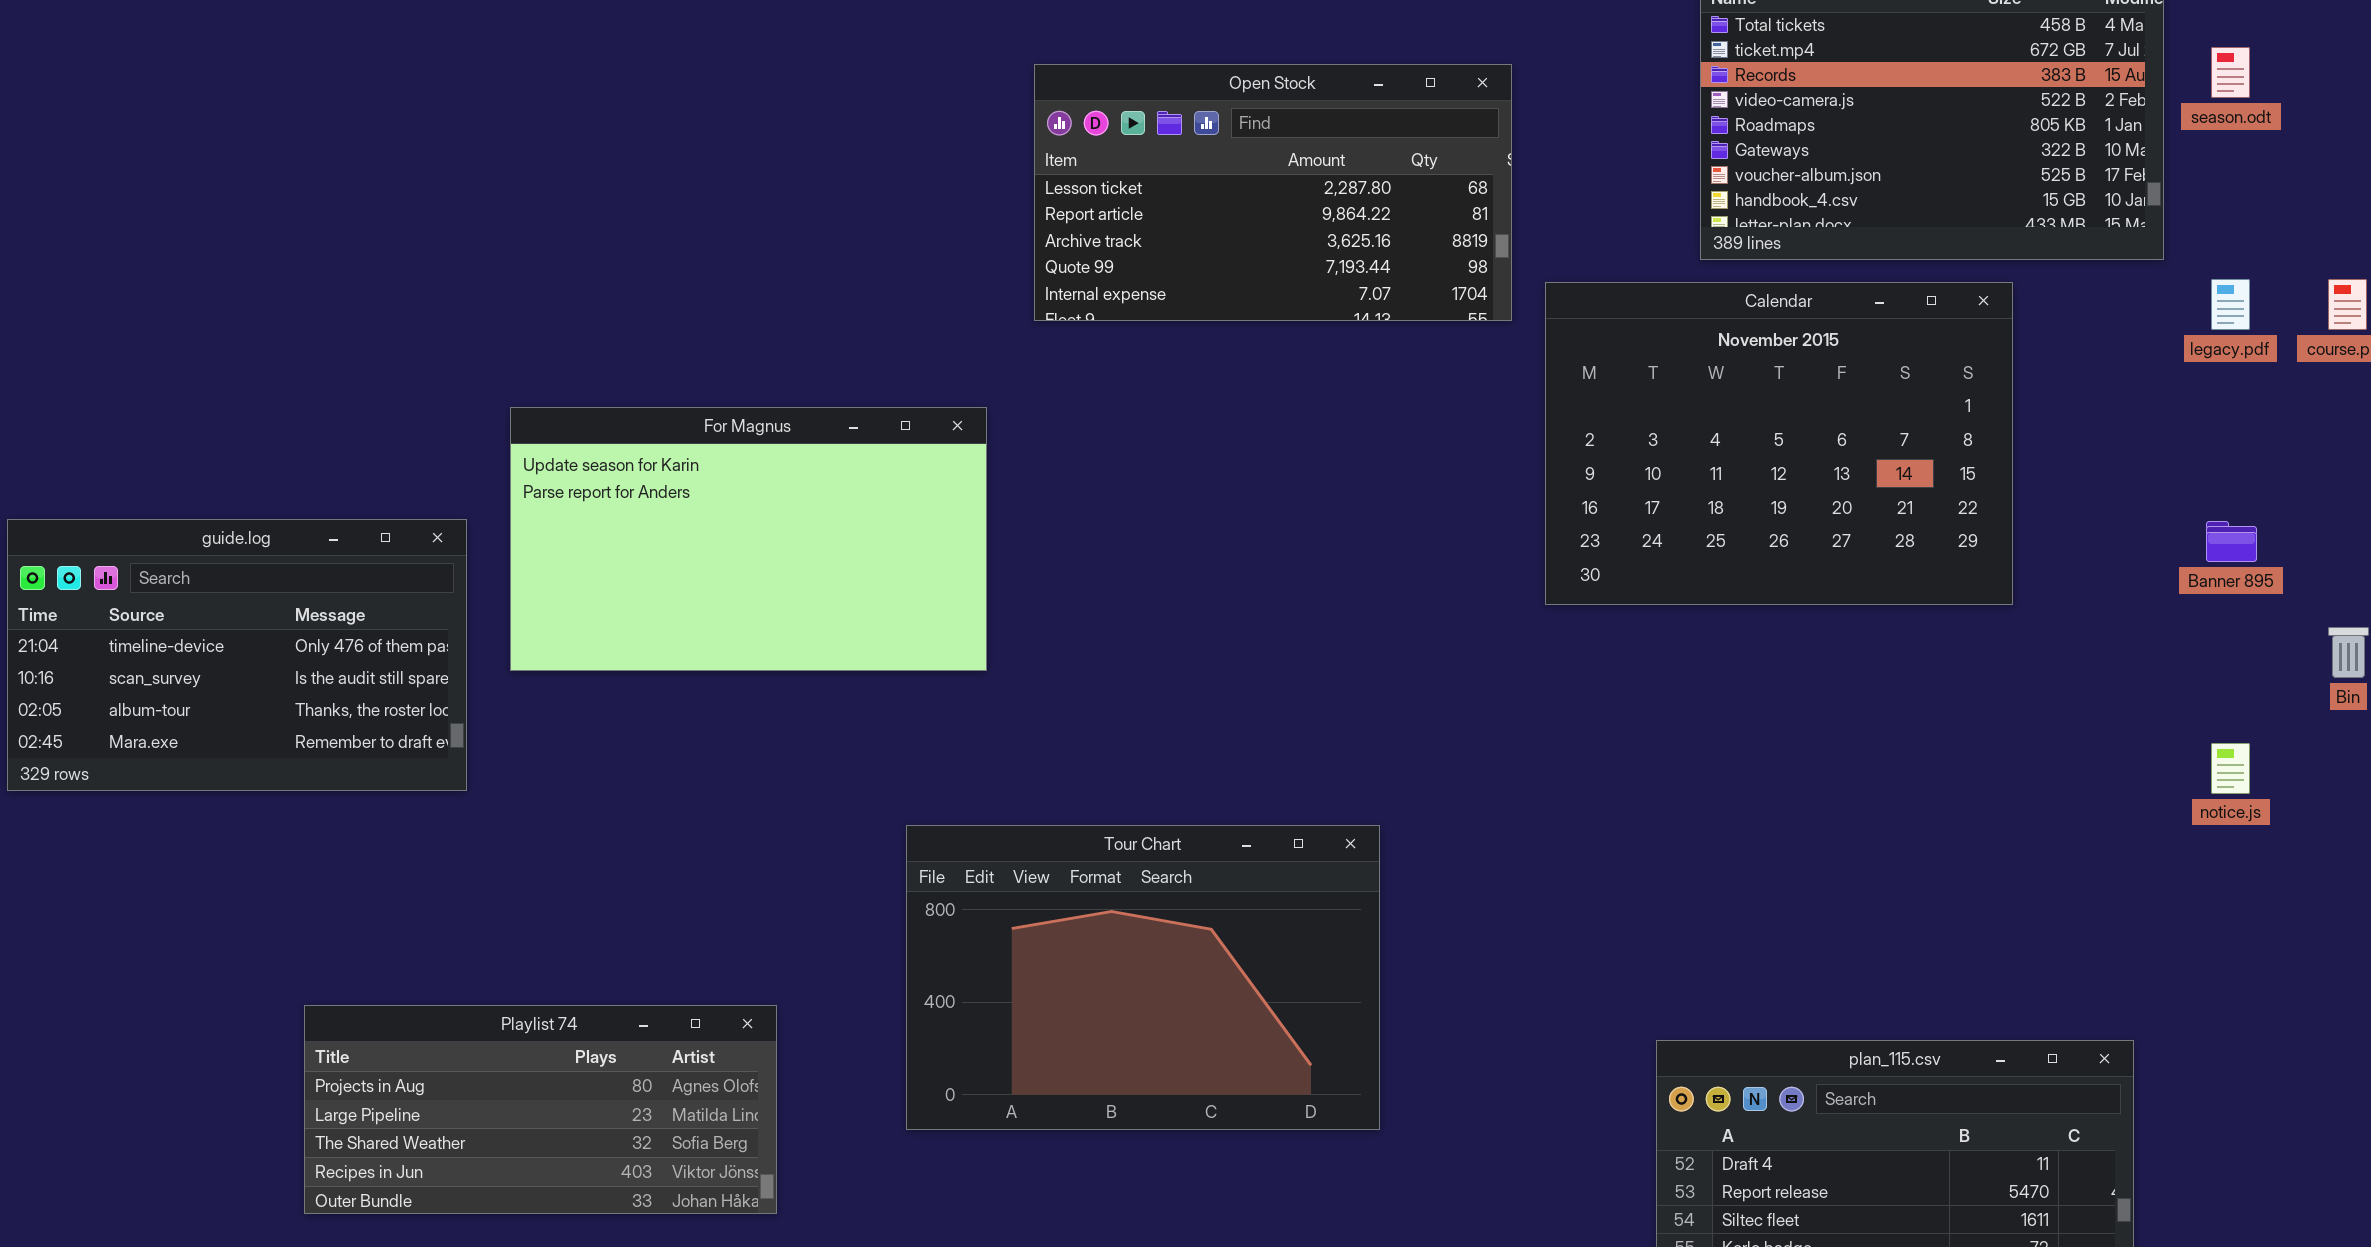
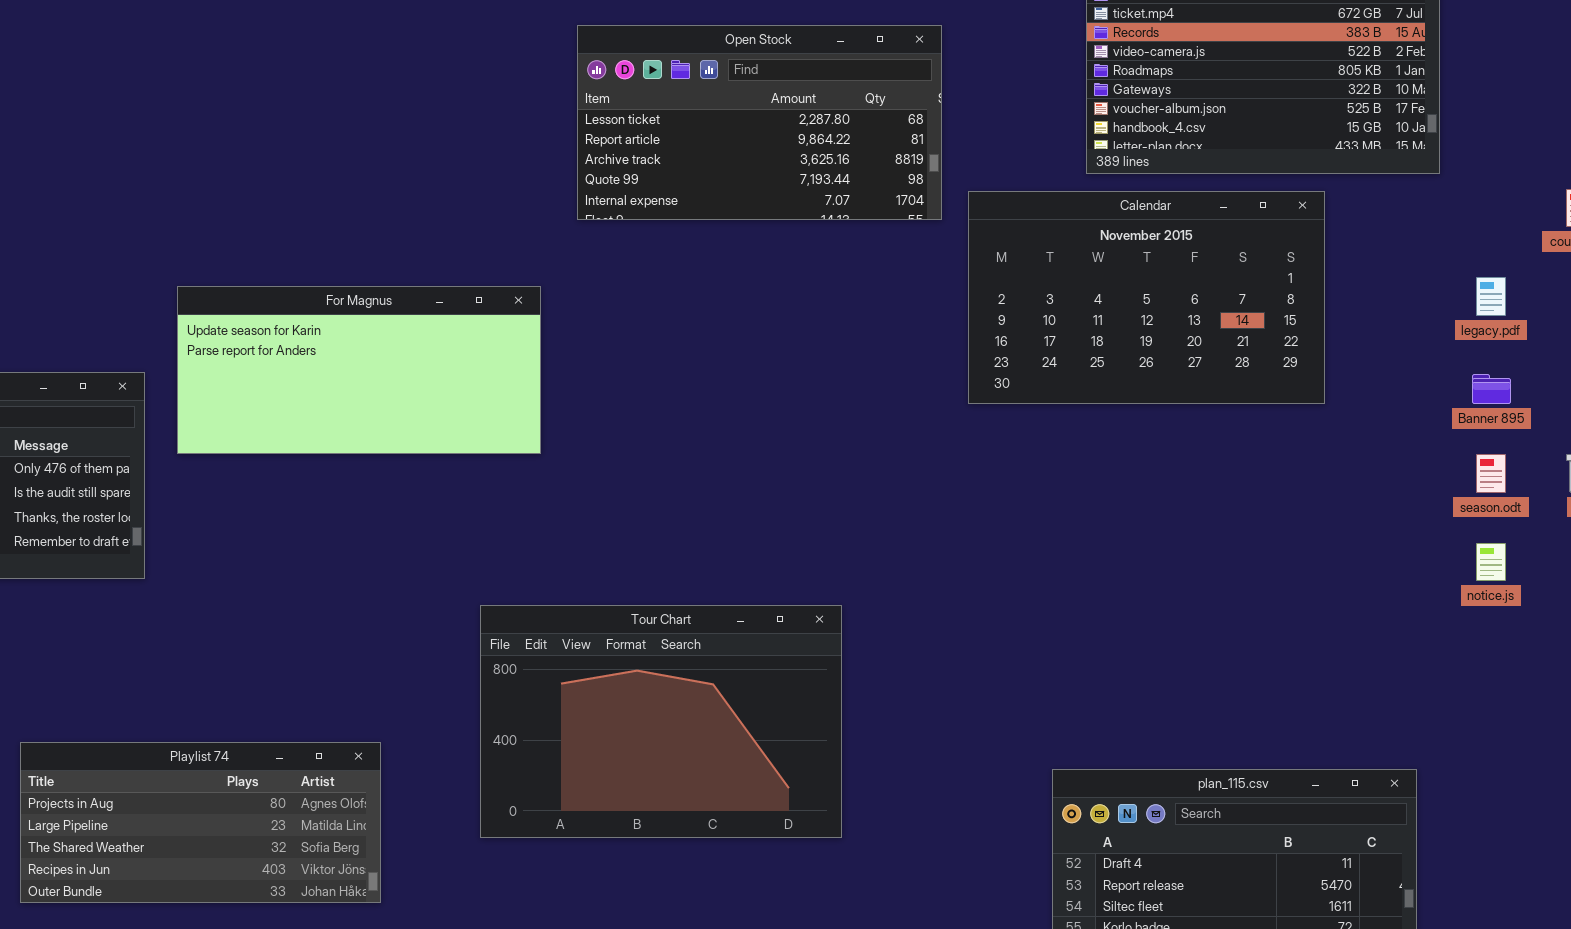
season.odt: [2211,47,2250,98] -> [1476,454,1506,493], moved
legacy.pdf: [2211,279,2250,330] -> [1476,277,1506,316], moved
Calendar: [1545,282,2013,605] -> [968,191,1325,404], resized
For Magnus: [510,407,987,671] -> [177,286,541,454], resized

